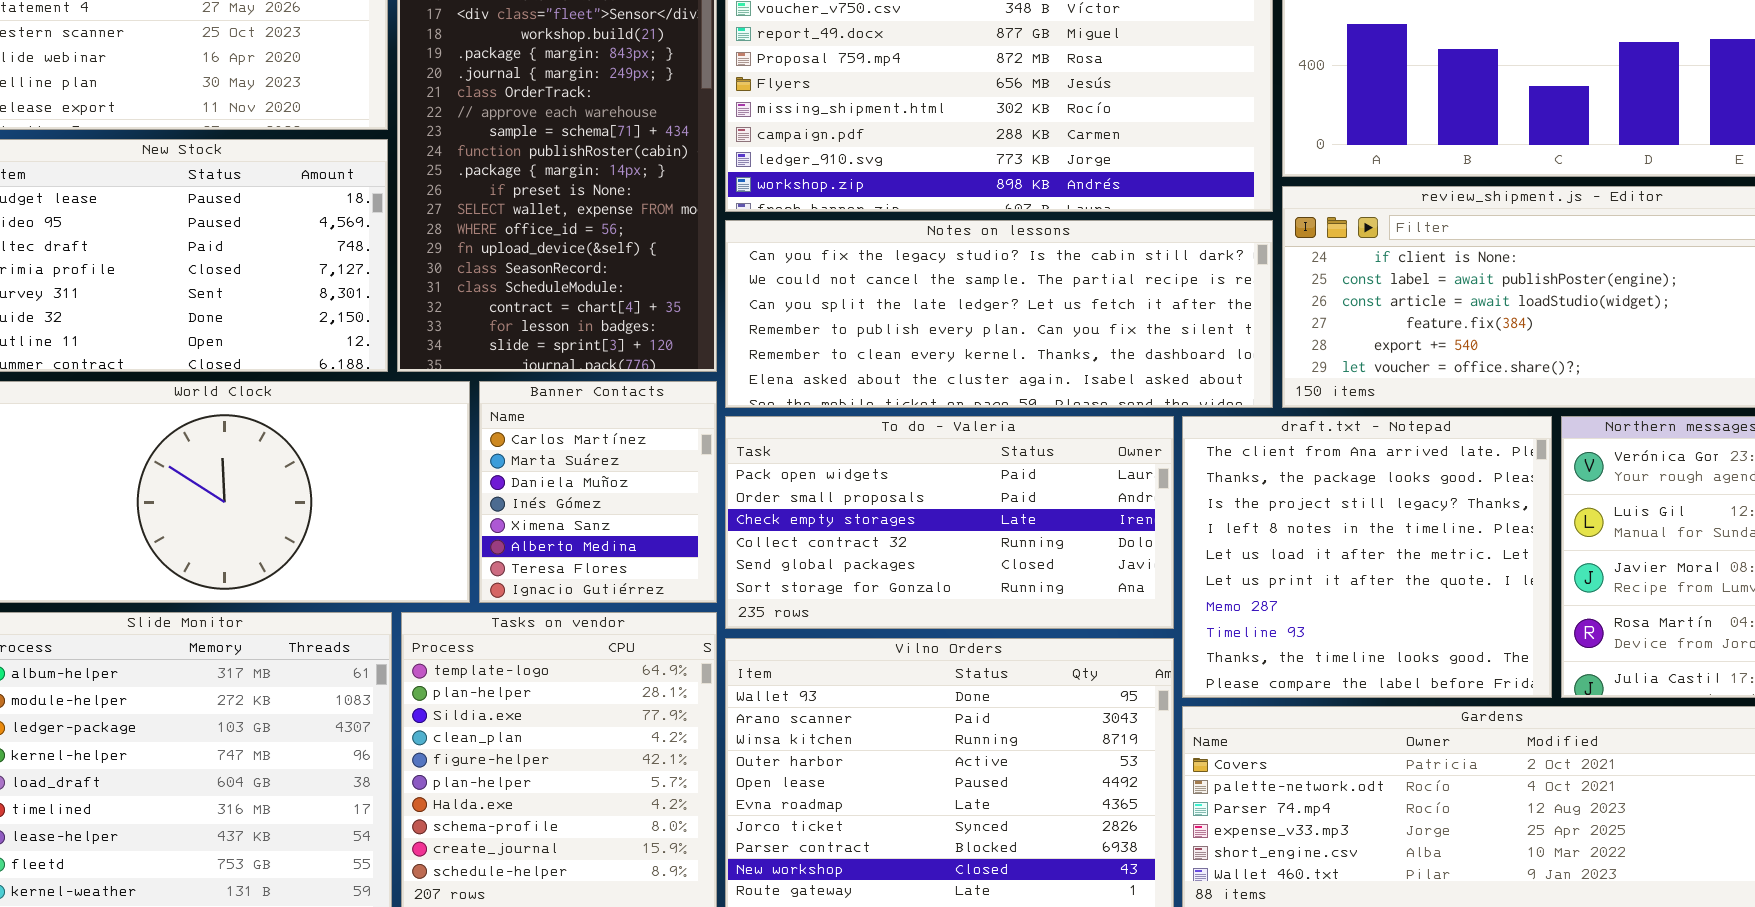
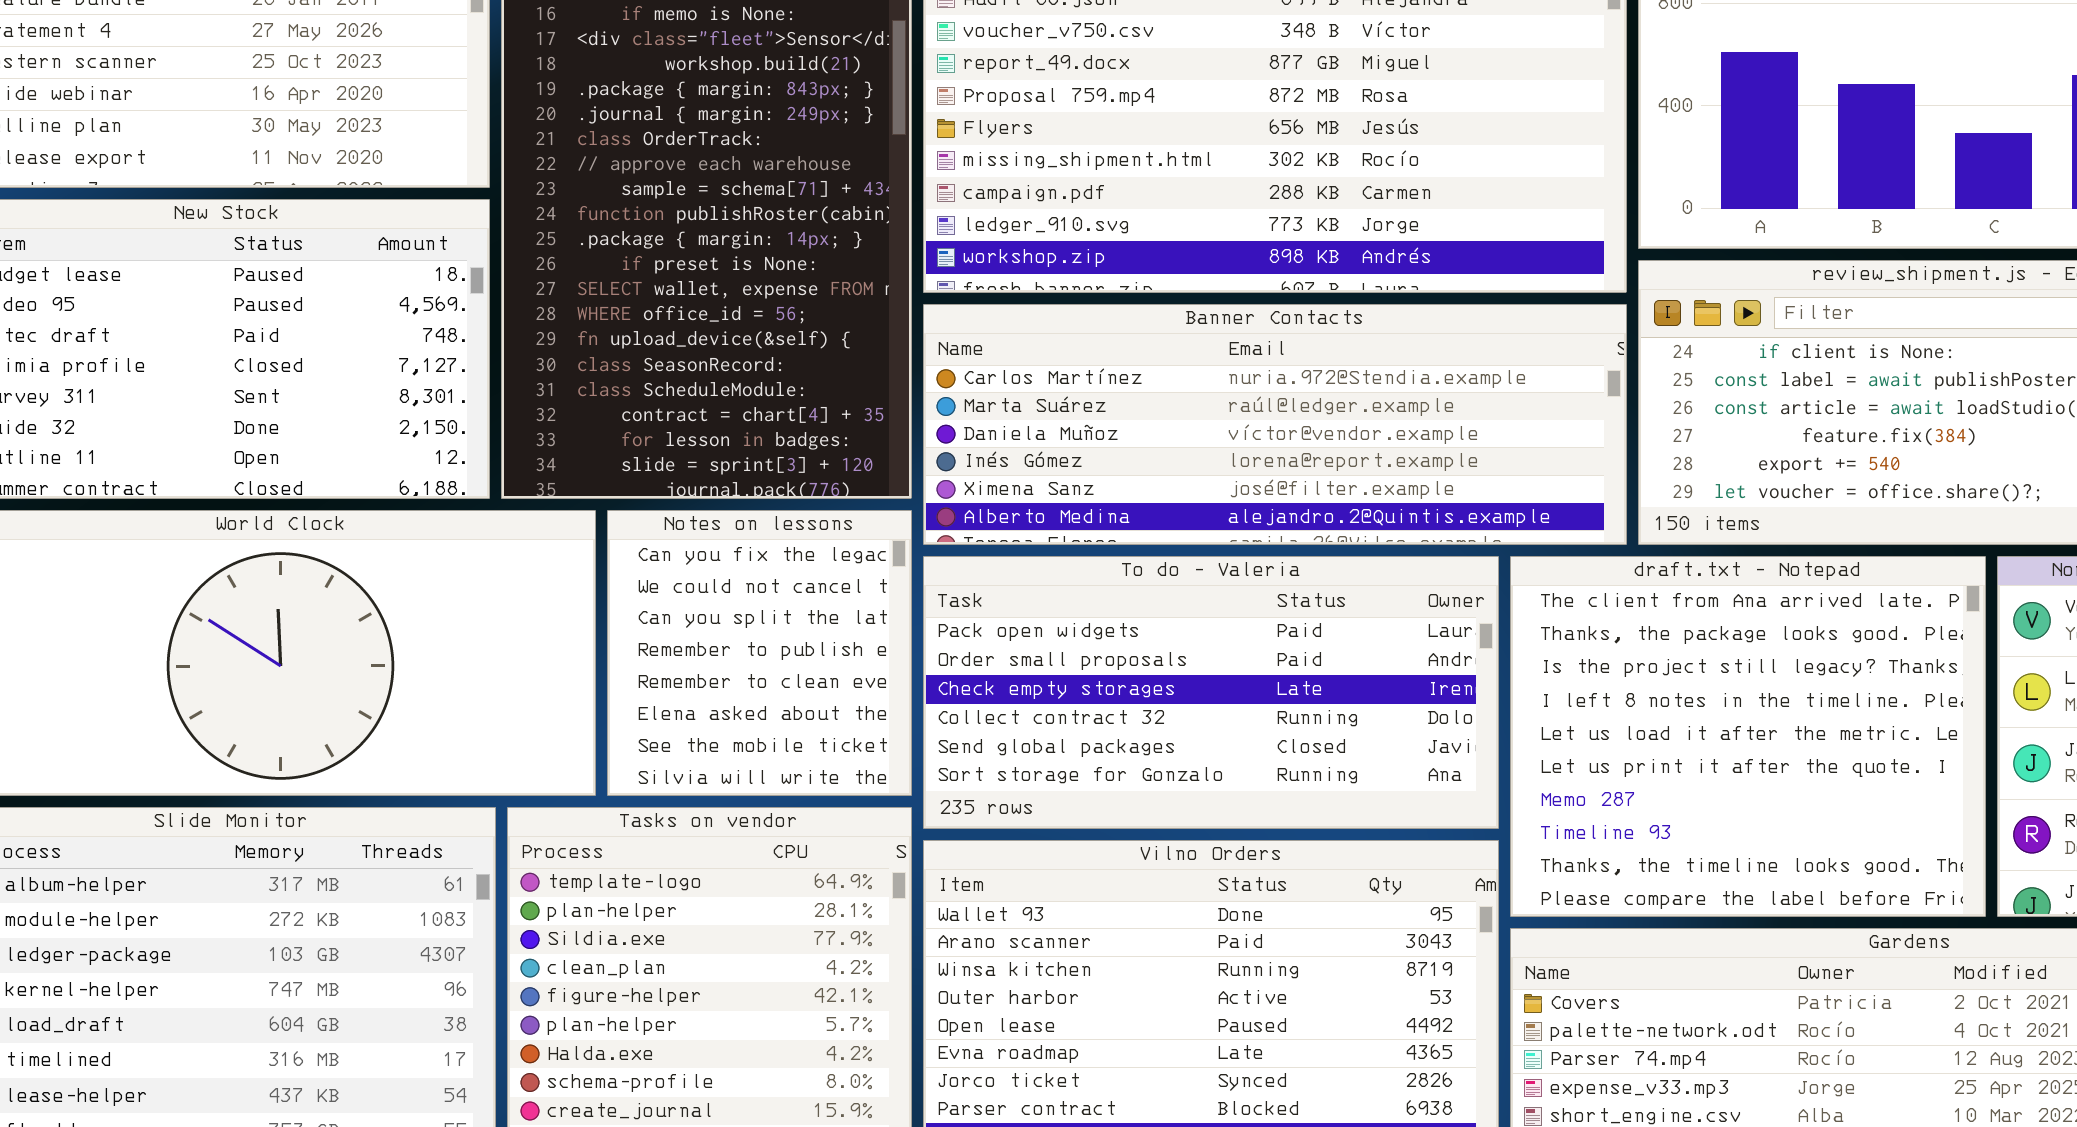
Notes on lessons: [725,220,1273,408] -> [607,510,912,796], moved, resized
Banner Contacts: [479,381,717,603] -> [923,304,1627,545], moved, resized

